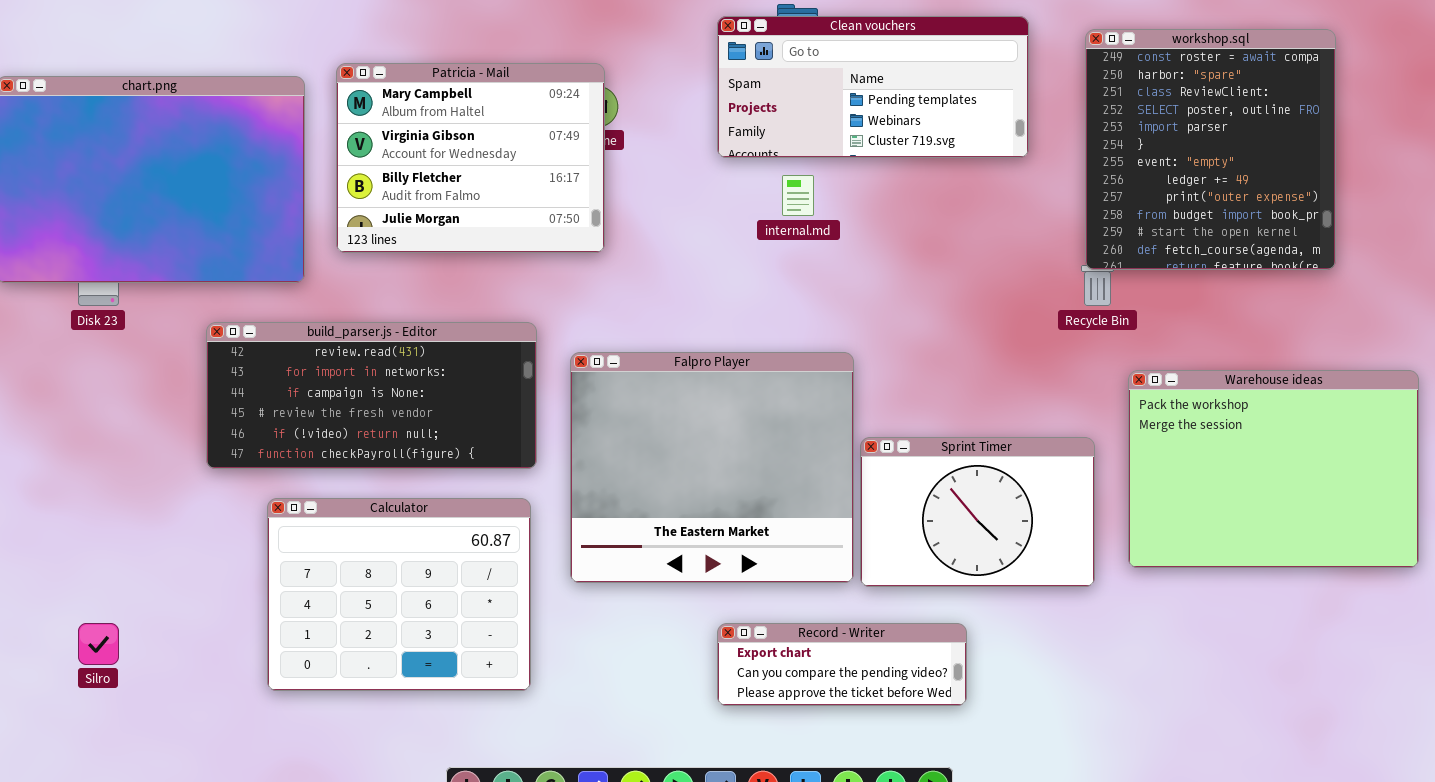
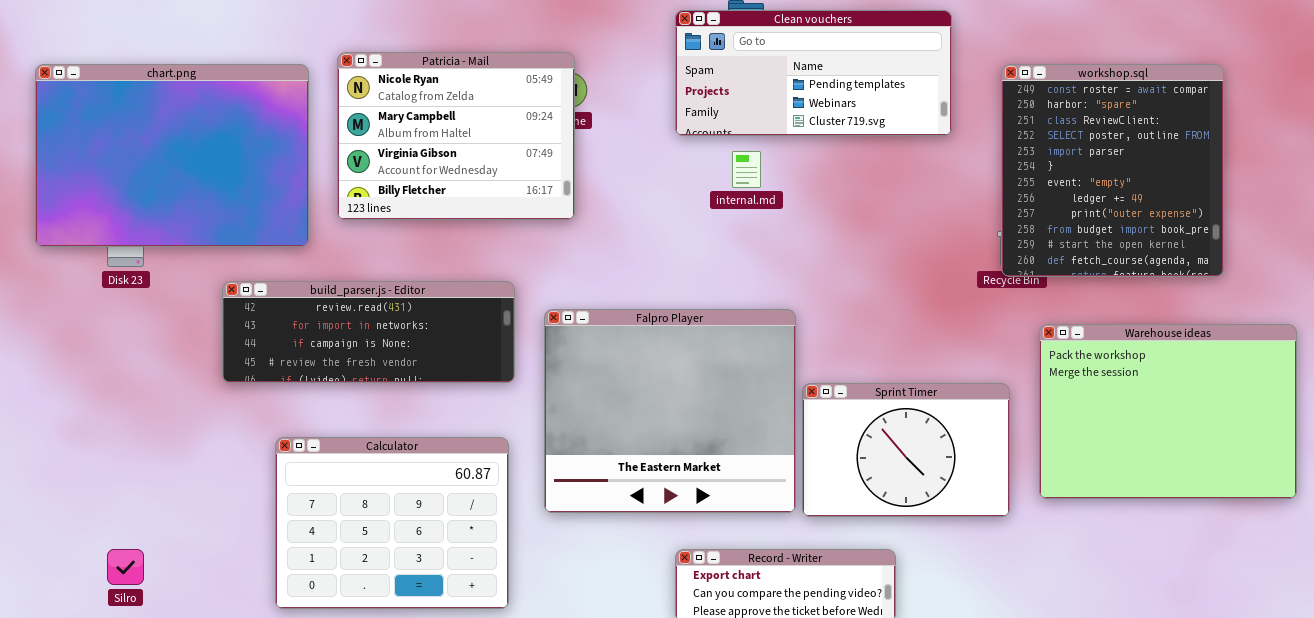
workshop.sql: [1085,29,1336,270] -> [1001,64,1224,277], moved
Patricia - Mail: [336,63,605,253] -> [337,52,575,220], scrolled up 1 row
build_parser.js - Editor: [206,322,537,469] -> [222,281,515,383], resized

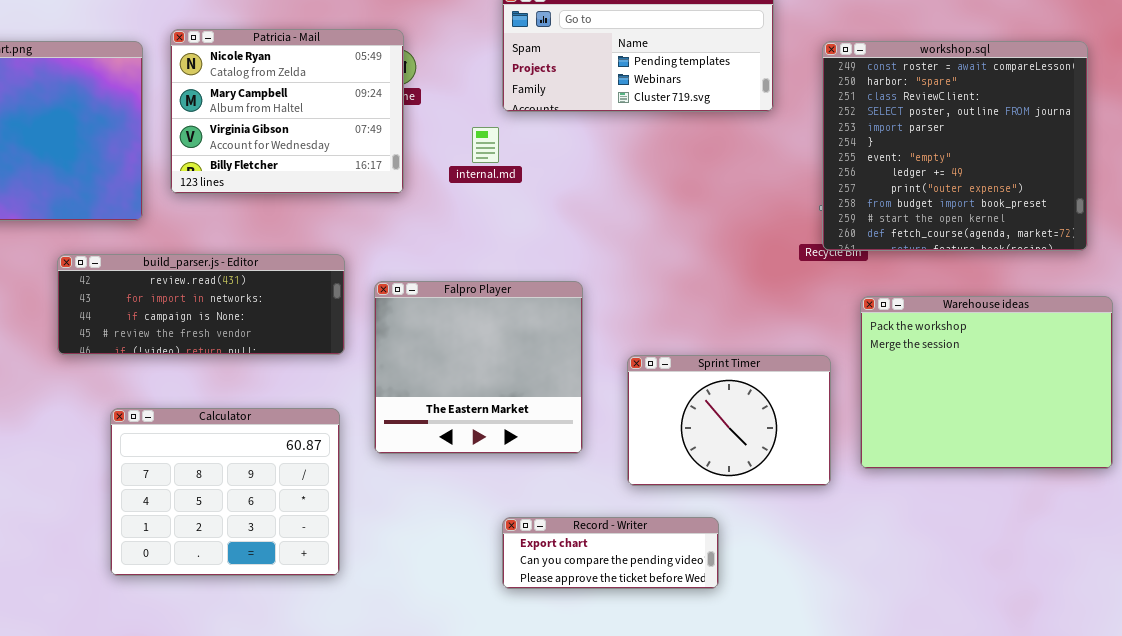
workshop.sql: [1001,64,1224,277] -> [822,41,1088,251], resized
internal.md: [732,151,761,188] -> [472,127,499,163], moved
Falpro Player: [544,309,796,513] -> [374,281,583,454], resized

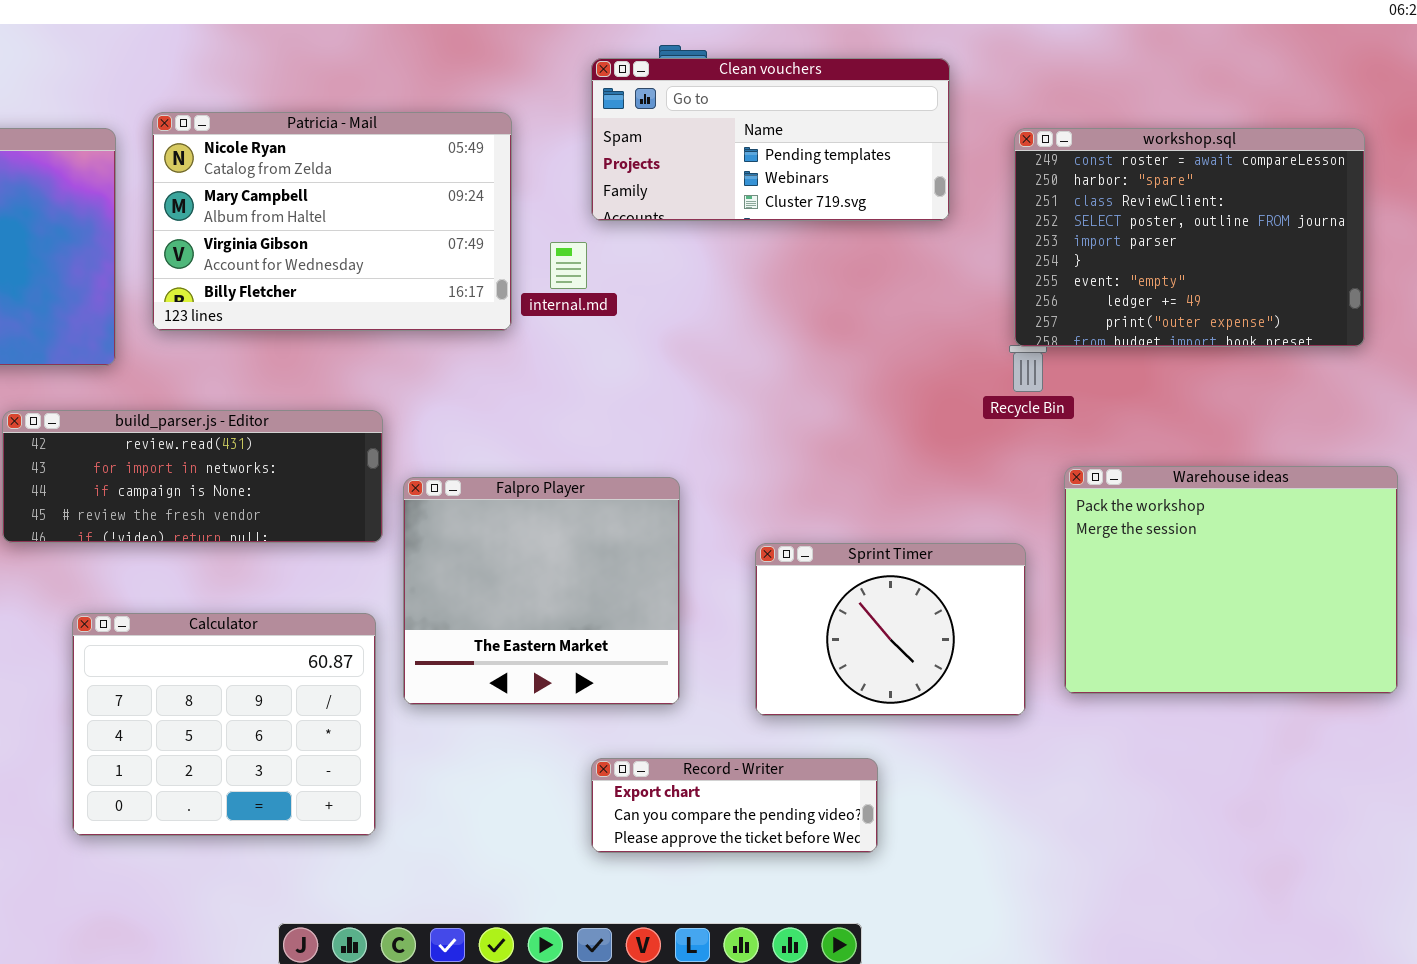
Patricia - Mail: [170,29,404,194] -> [152,112,512,331], resized
workshop.sql: [822,41,1088,251] -> [1014,128,1365,347], resized
Falpro Player: [374,281,583,454] -> [403,477,680,705], moved

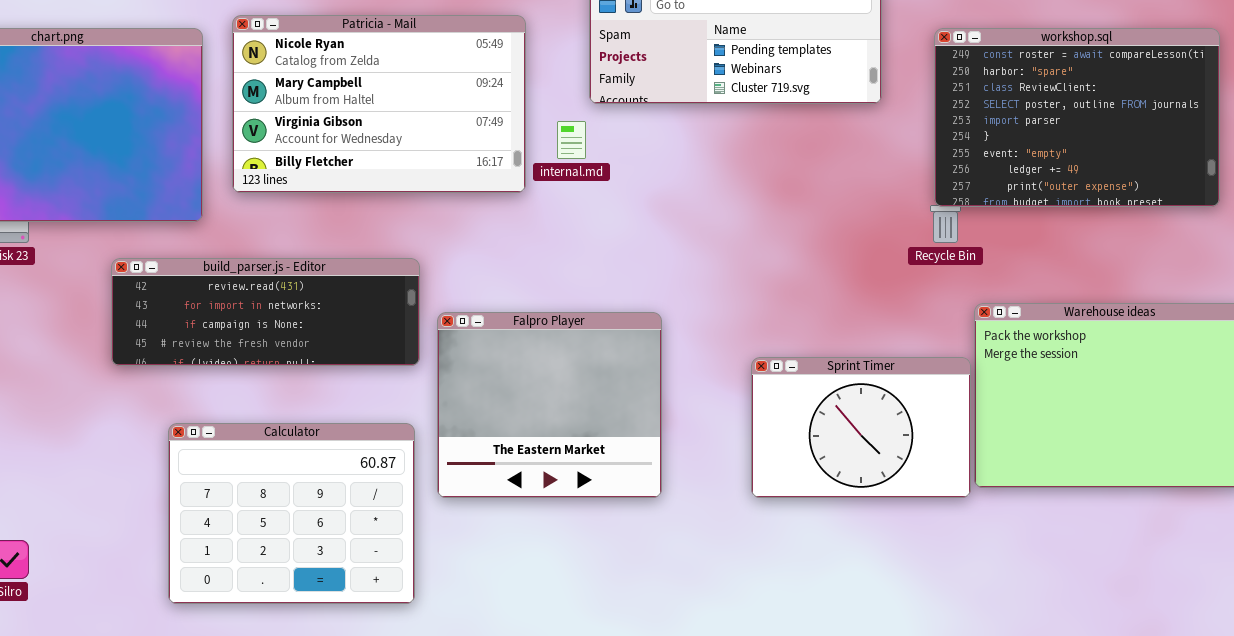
Sprint Timer: [755,543,1026,716] -> [751,357,971,498], moved
Record - Writer: [591,758,878,853] -> none, closed

